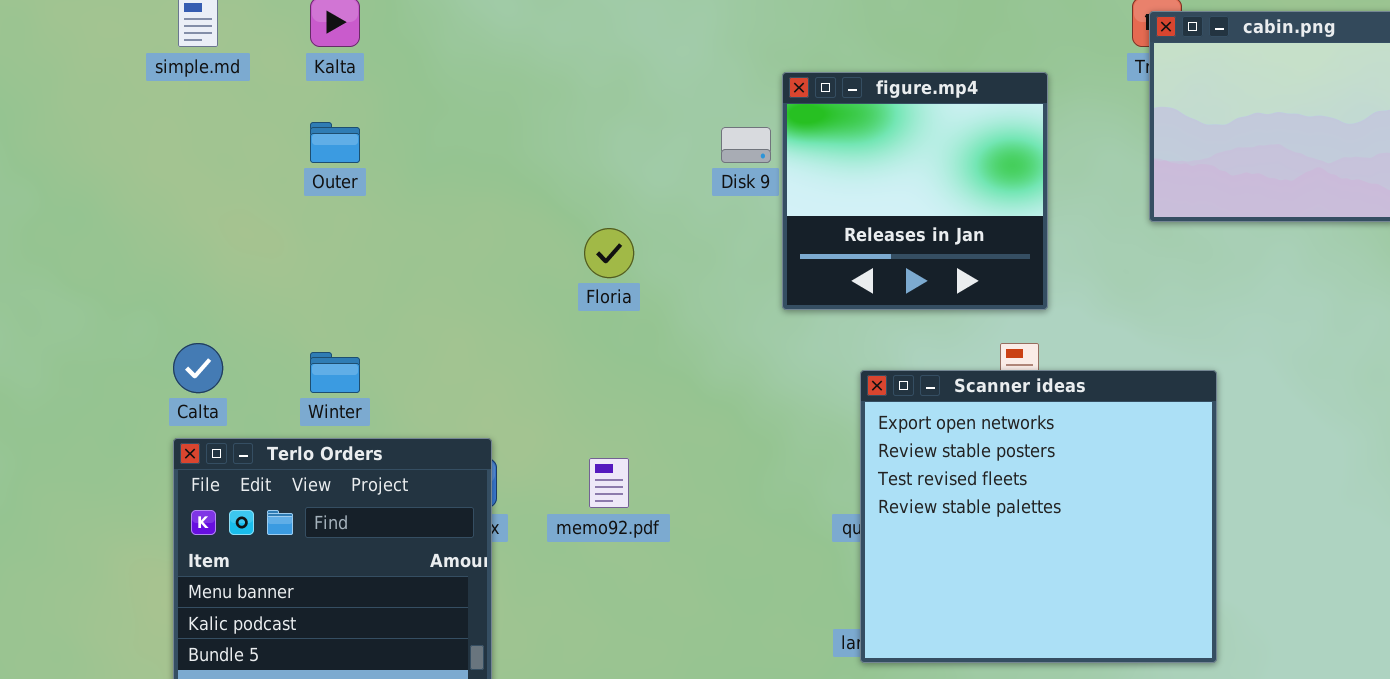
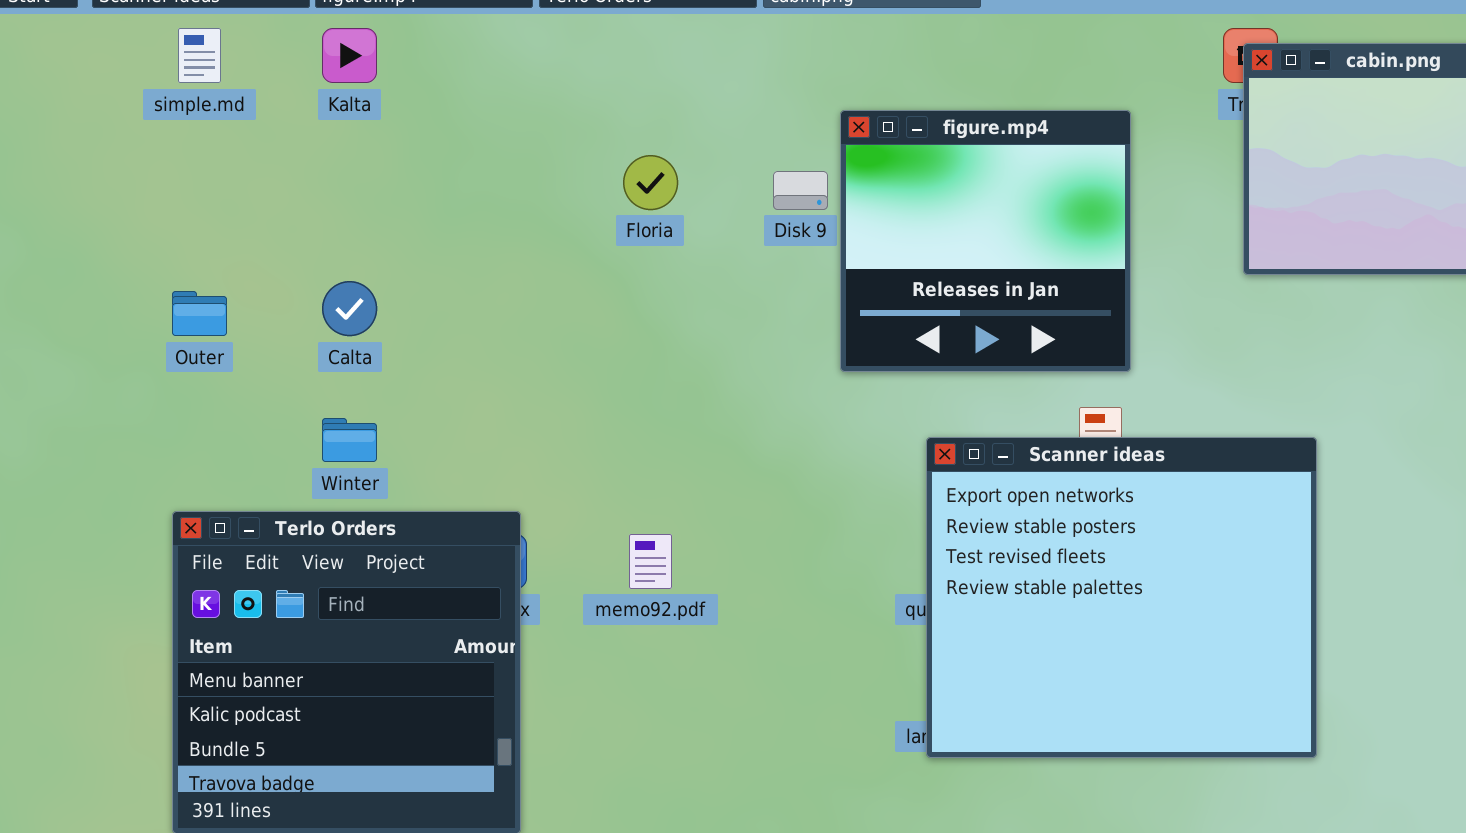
Outer: [310,122,360,163] -> [172,291,227,336], moved
Floria: [584,228,634,278] -> [623,155,678,210], moved
Calta: [173,343,223,393] -> [322,281,377,336], moved

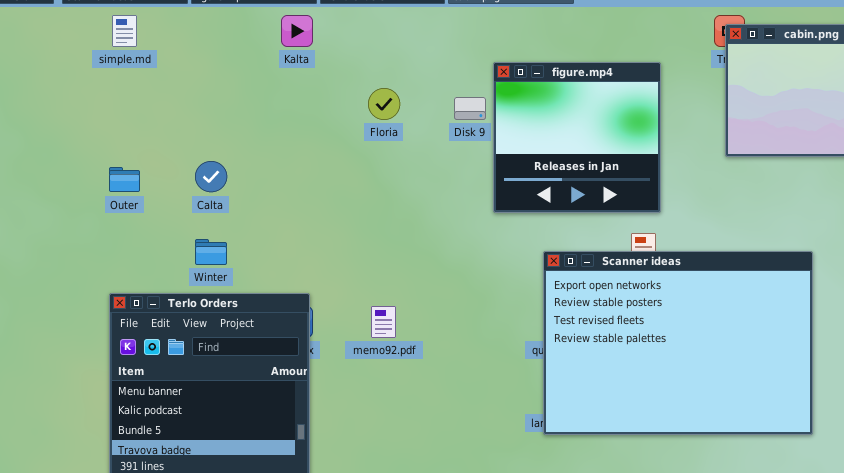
Kalta: [322,28,377,83] -> [281,15,313,47], moved
Scanner ideas: [926,437,1317,758] -> [543,251,813,435], resized

